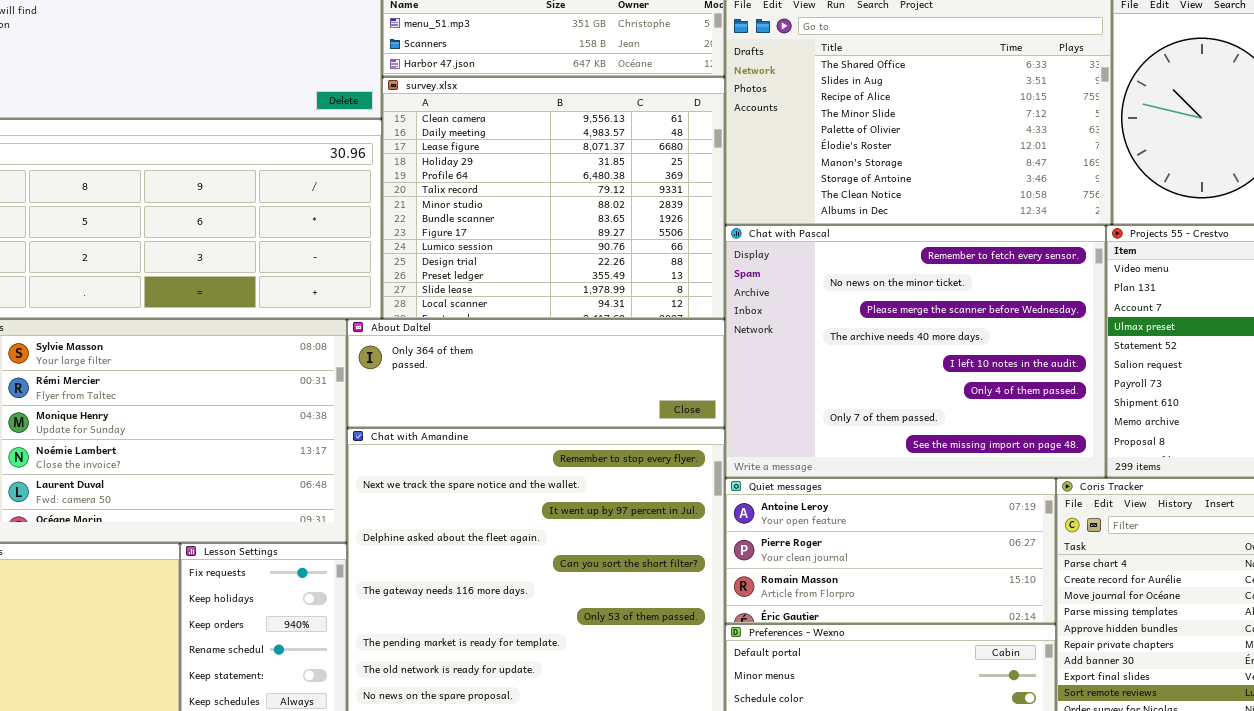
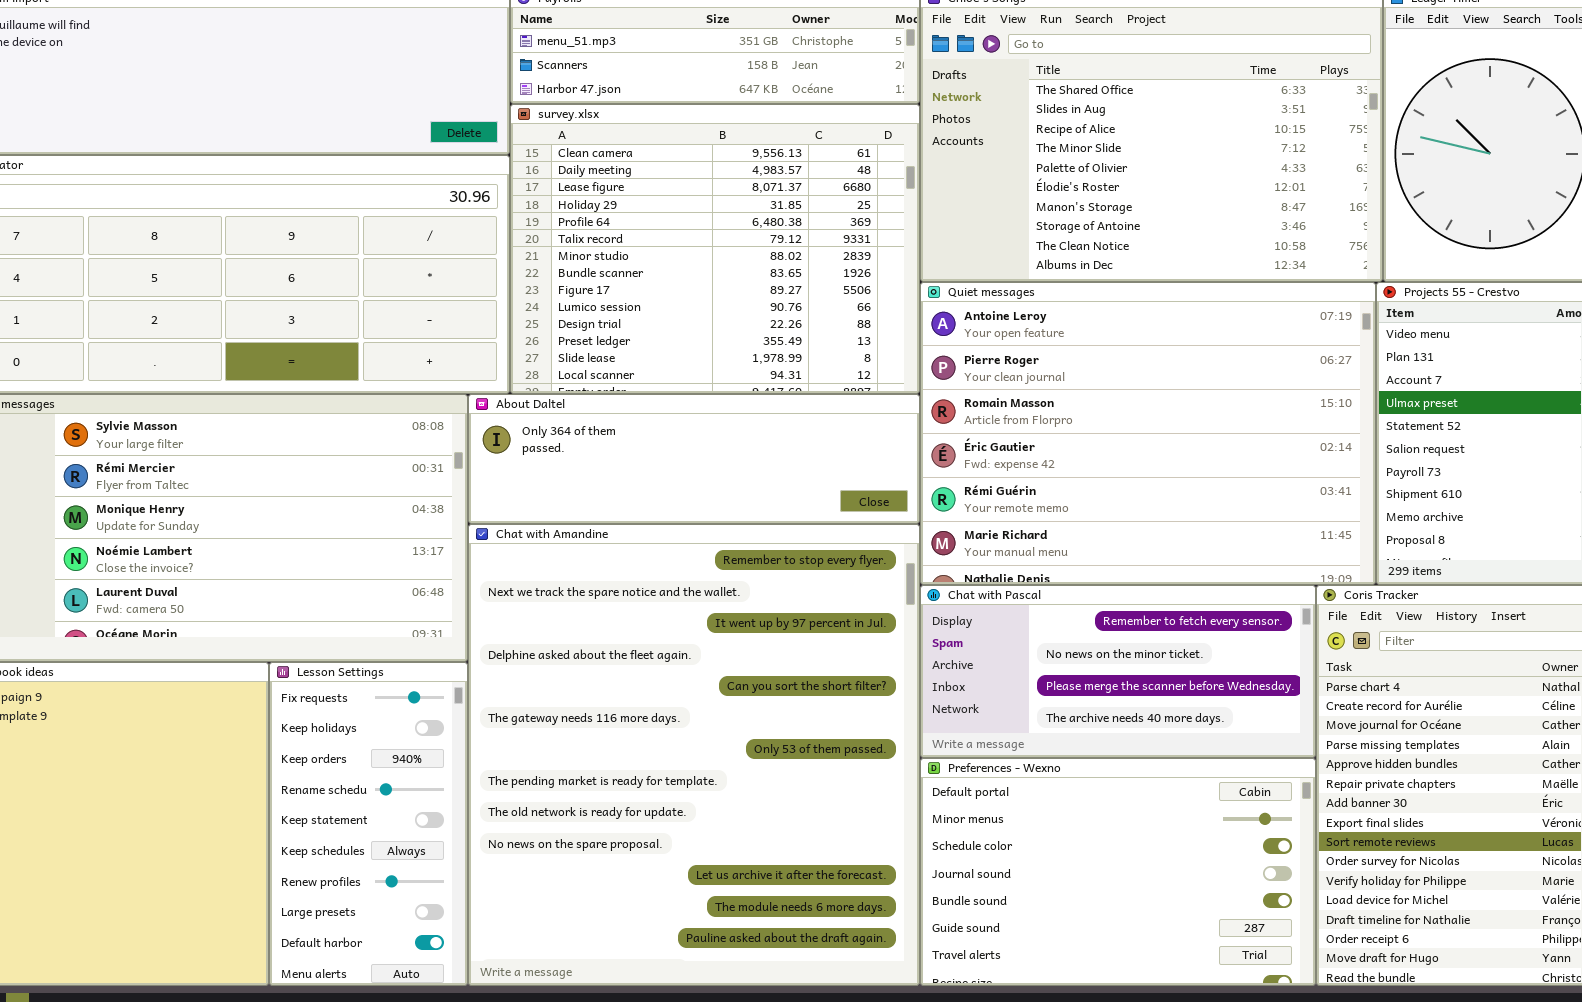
Chat with Pascal: [725,225,1106,478] -> [920,585,1316,758], moved, resized
Quiet messages: [725,478,1056,624] -> [920,282,1376,585], moved, resized

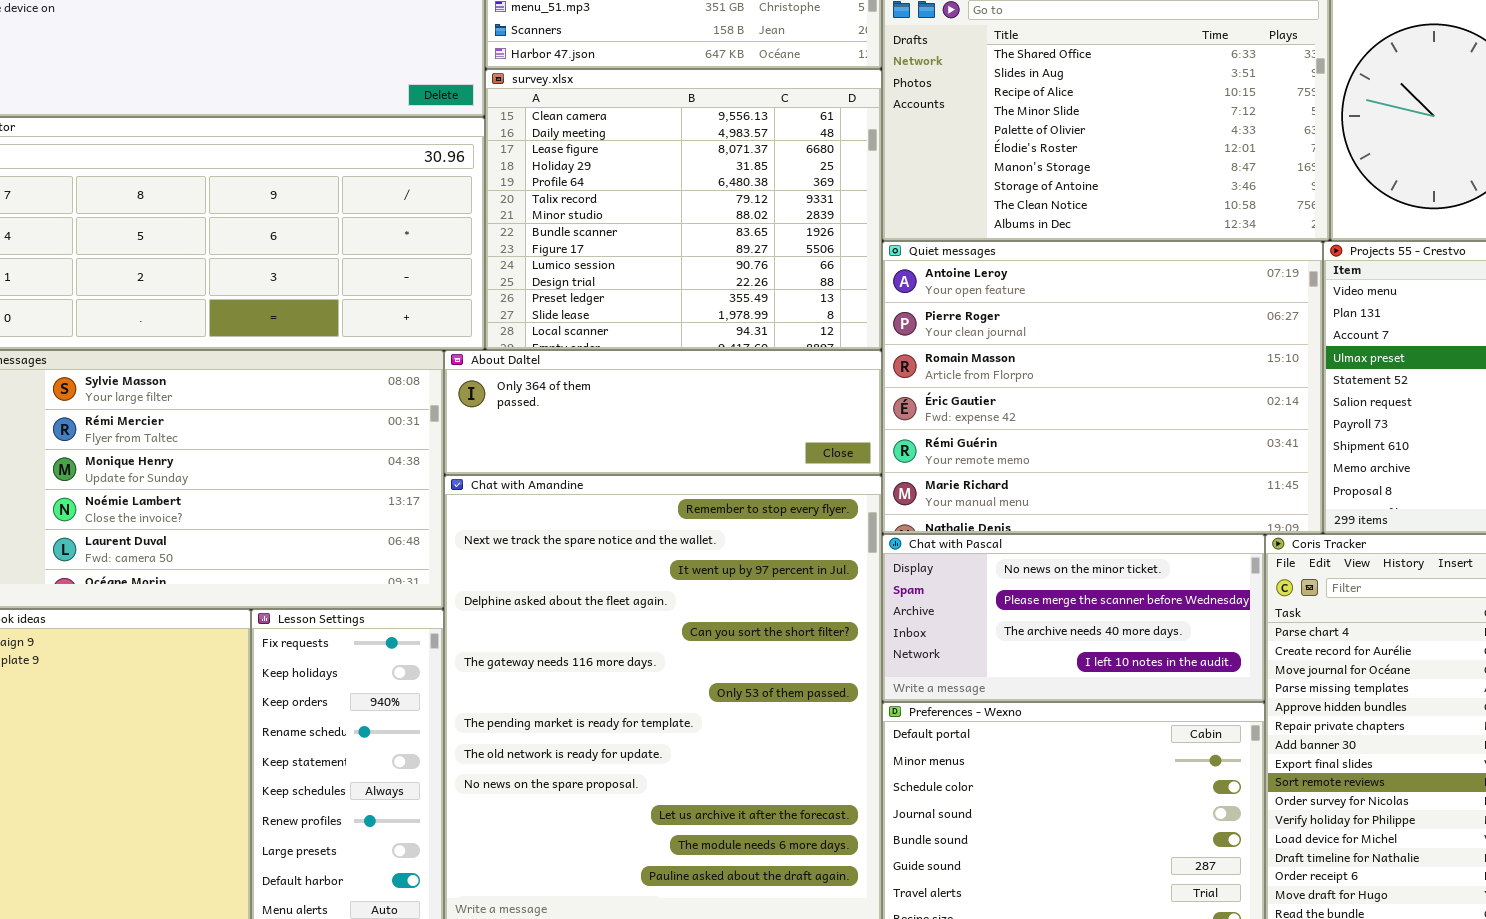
Chat with Pascal: [920,585,1316,758] -> [882,534,1265,702], scrolled down 1 row

